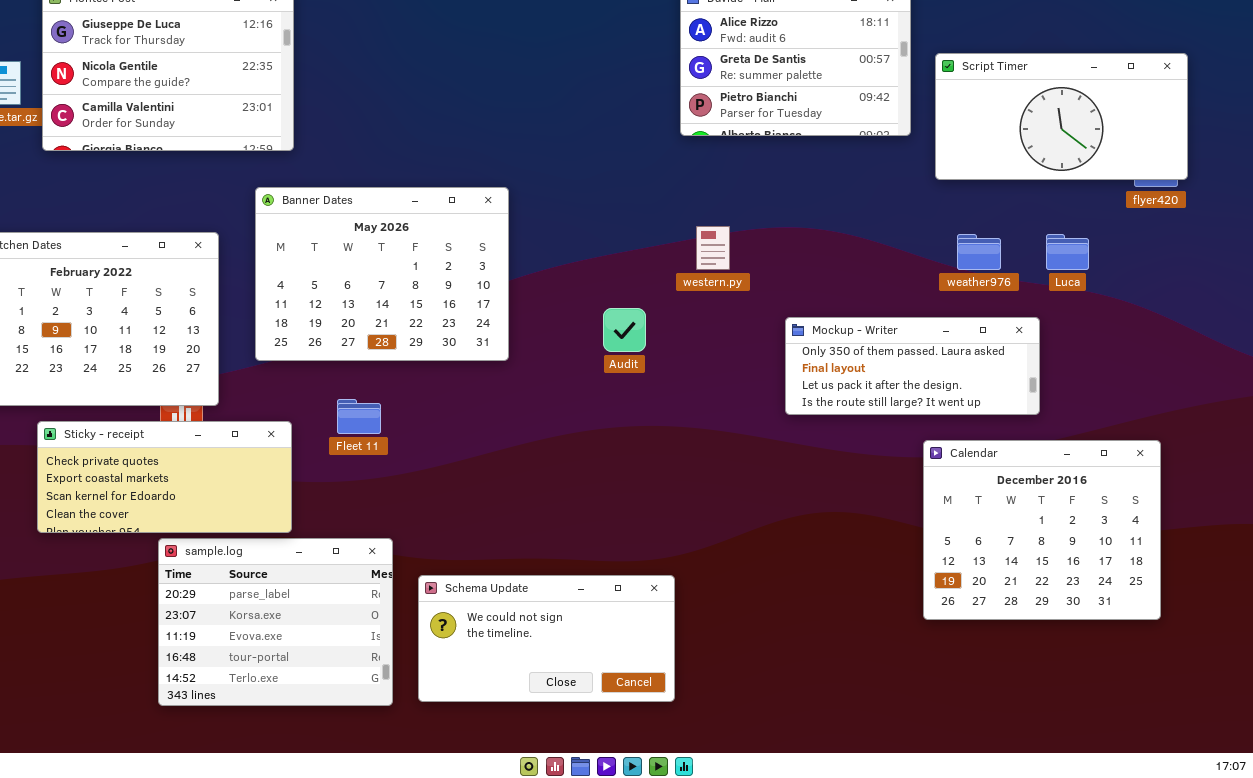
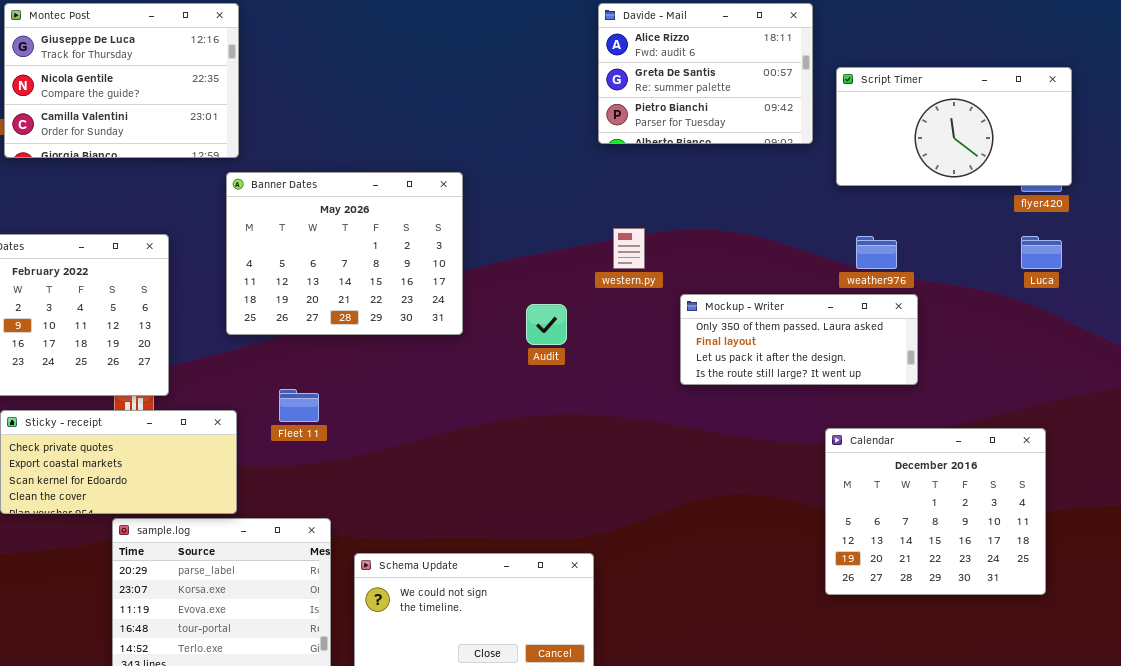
Banner Dates: [255,187,509,361] -> [226,172,463,335], moved
Luca: [1046,234,1089,270] -> [1021,236,1062,269], moved
Mockup - Writer: [785,317,1040,415] -> [680,294,918,385], moved

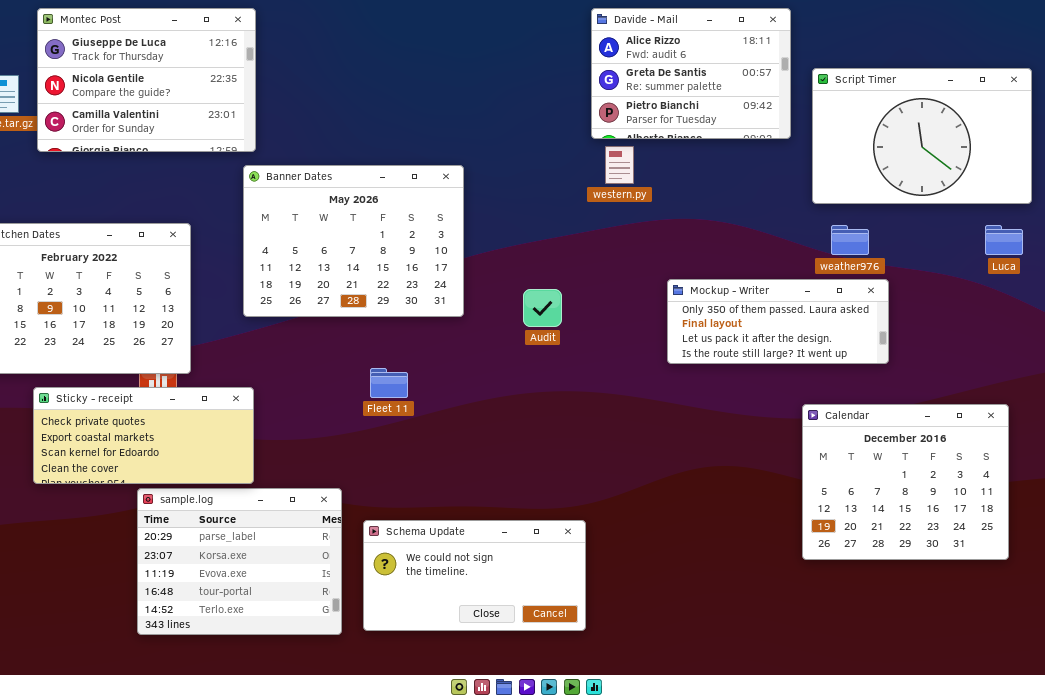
Script Timer: [836,67,1072,186] -> [812,68,1032,204], resized
western.py: [613,228,645,269] -> [605,146,634,184], moved
Fleet 11: [279,389,319,422] -> [370,368,408,398], moved

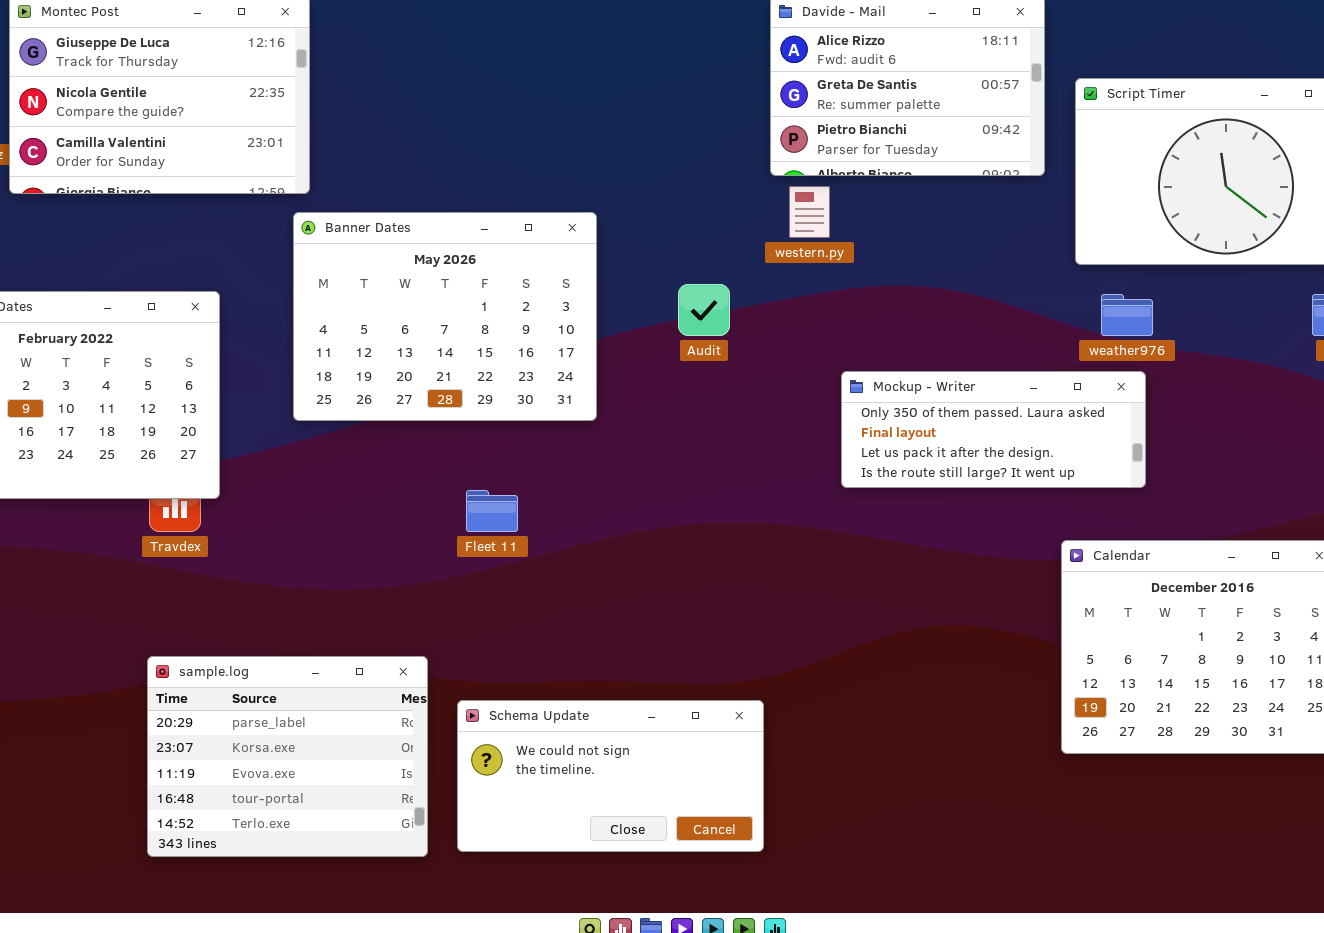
Mockup - Writer: [667,279,889,364] -> [841,371,1146,488], moved
Audit: [523,289,562,327] -> [678,284,730,336], moved
Sticky - receipt: [33,387,254,484] -> none, closed

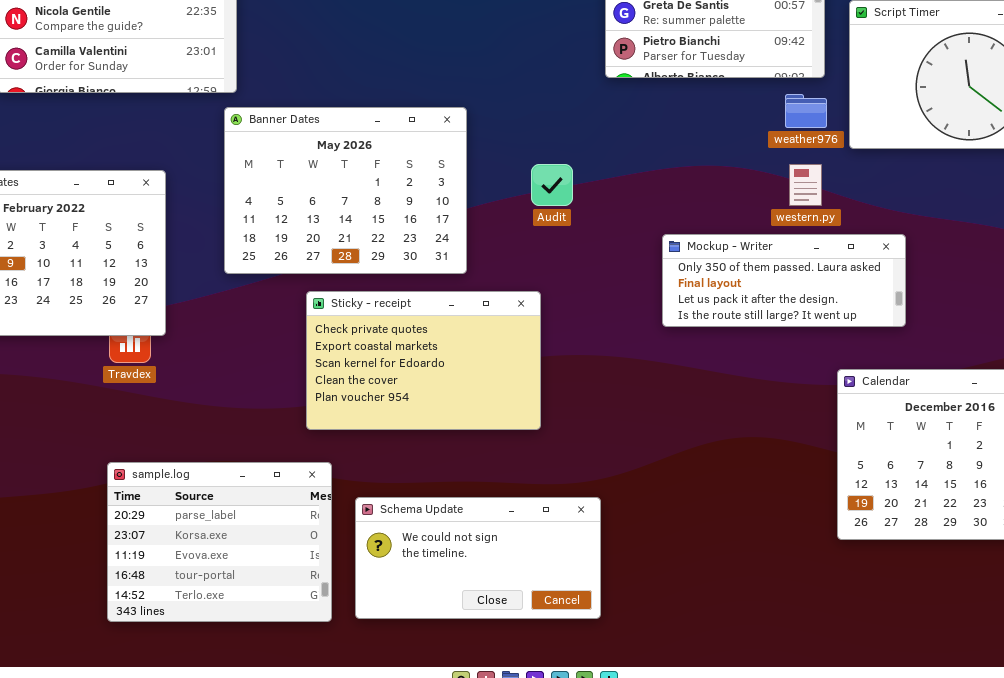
western.py: [789,186,830,238] -> [789,164,822,206], moved
weather976: [1101,294,1153,336] -> [785,94,827,128], moved
Sticky - receipt: none -> [306,291,541,430], opened

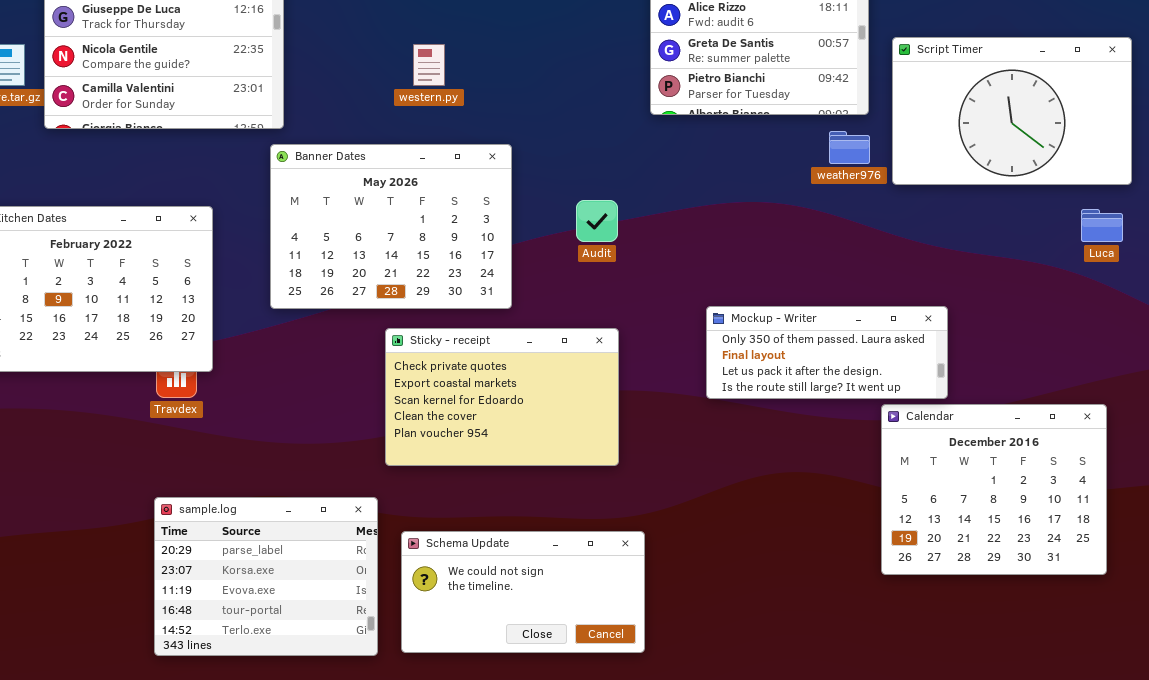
western.py: [789,164,822,206] -> [413,44,445,86], moved
Mockup - Writer: [662,234,906,327] -> [706,306,948,399], moved
Sticky - receipt: [306,291,541,430] -> [385,328,619,466], moved

